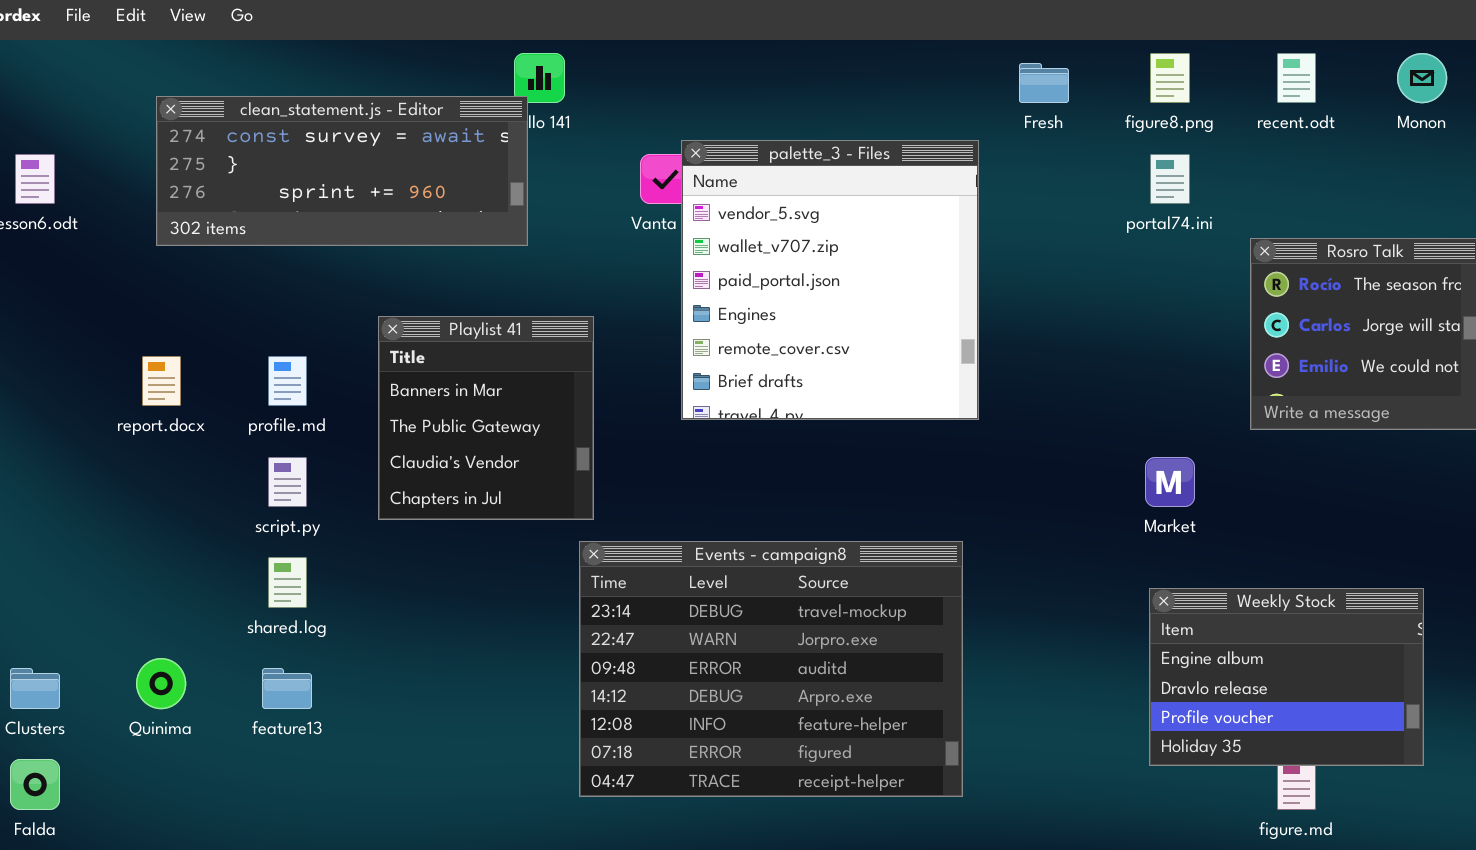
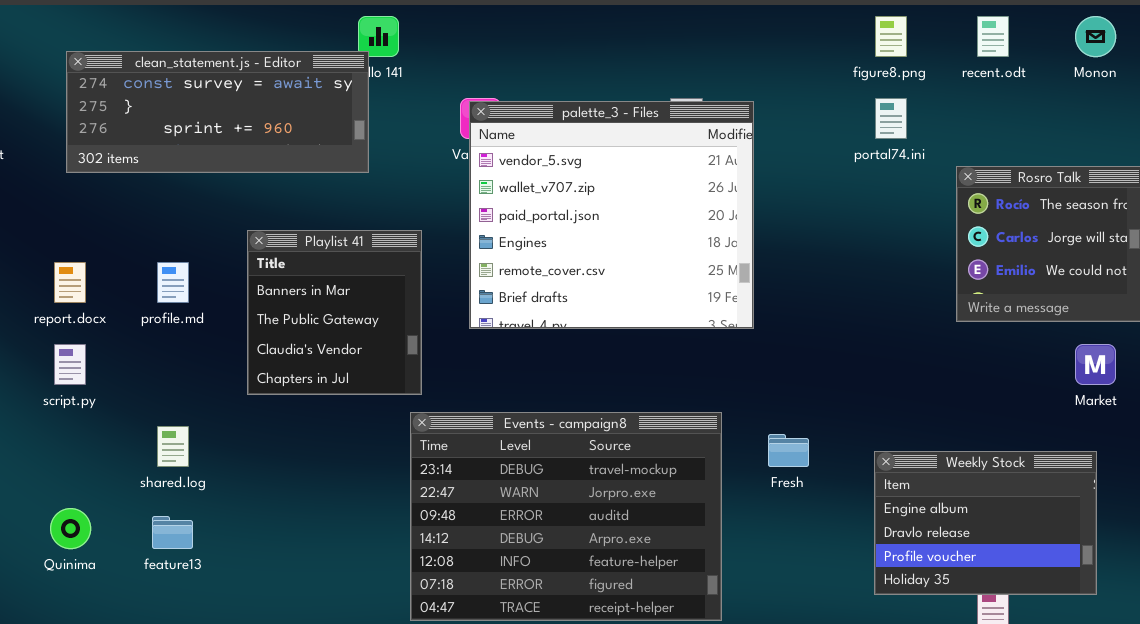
Fresh: [1019,63,1069,103] -> [768,434,809,467], moved
palette_3 - Files: [681,140,979,420] -> [469,101,754,329], moved, resized
script.py: [268,457,307,507] -> [54,344,86,385], moved
Market: [1145,457,1195,507] -> [1075,344,1116,385], moved

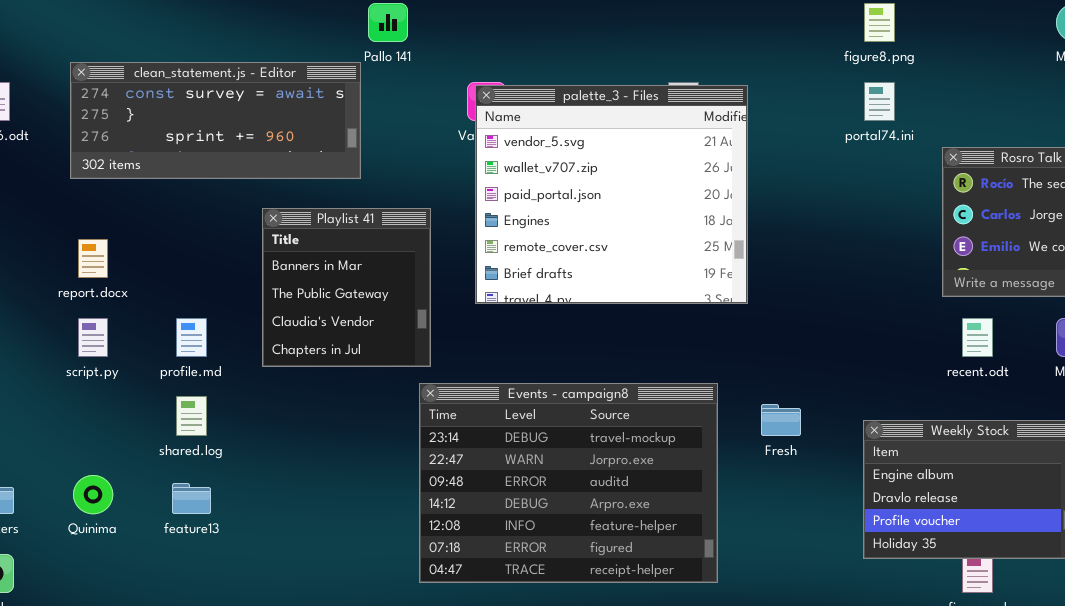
recent.odt: [977,16,1009,57] -> [962,318,993,357], moved
clean_statement.js - Editor: [66,51,369,173] -> [70,62,361,179], moved
profile.md: [157,262,189,303] -> [176,318,207,357], moved

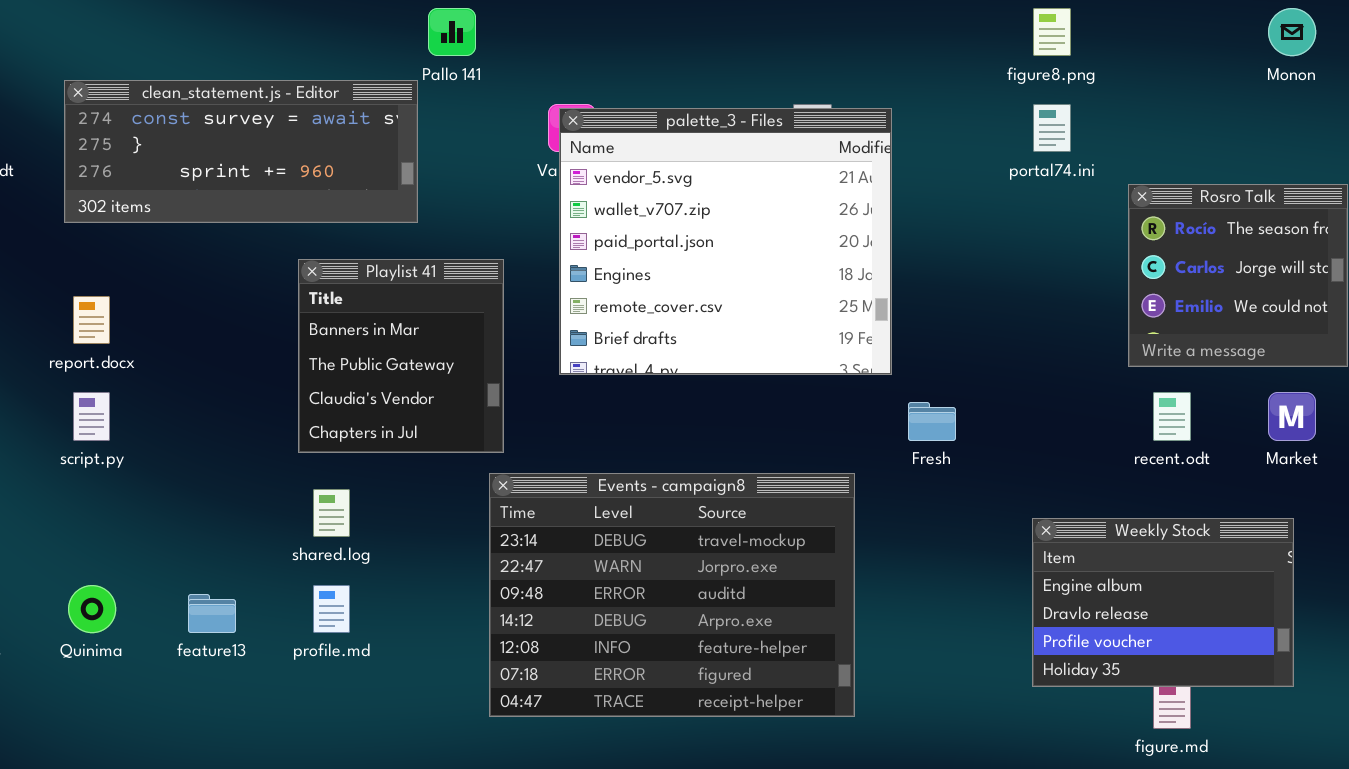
profile.md: [176,318,207,357] -> [313,585,350,633], moved
shared.log: [176,396,207,436] -> [313,489,350,537], moved
Fresh: [761,404,801,436] -> [908,402,956,441], moved

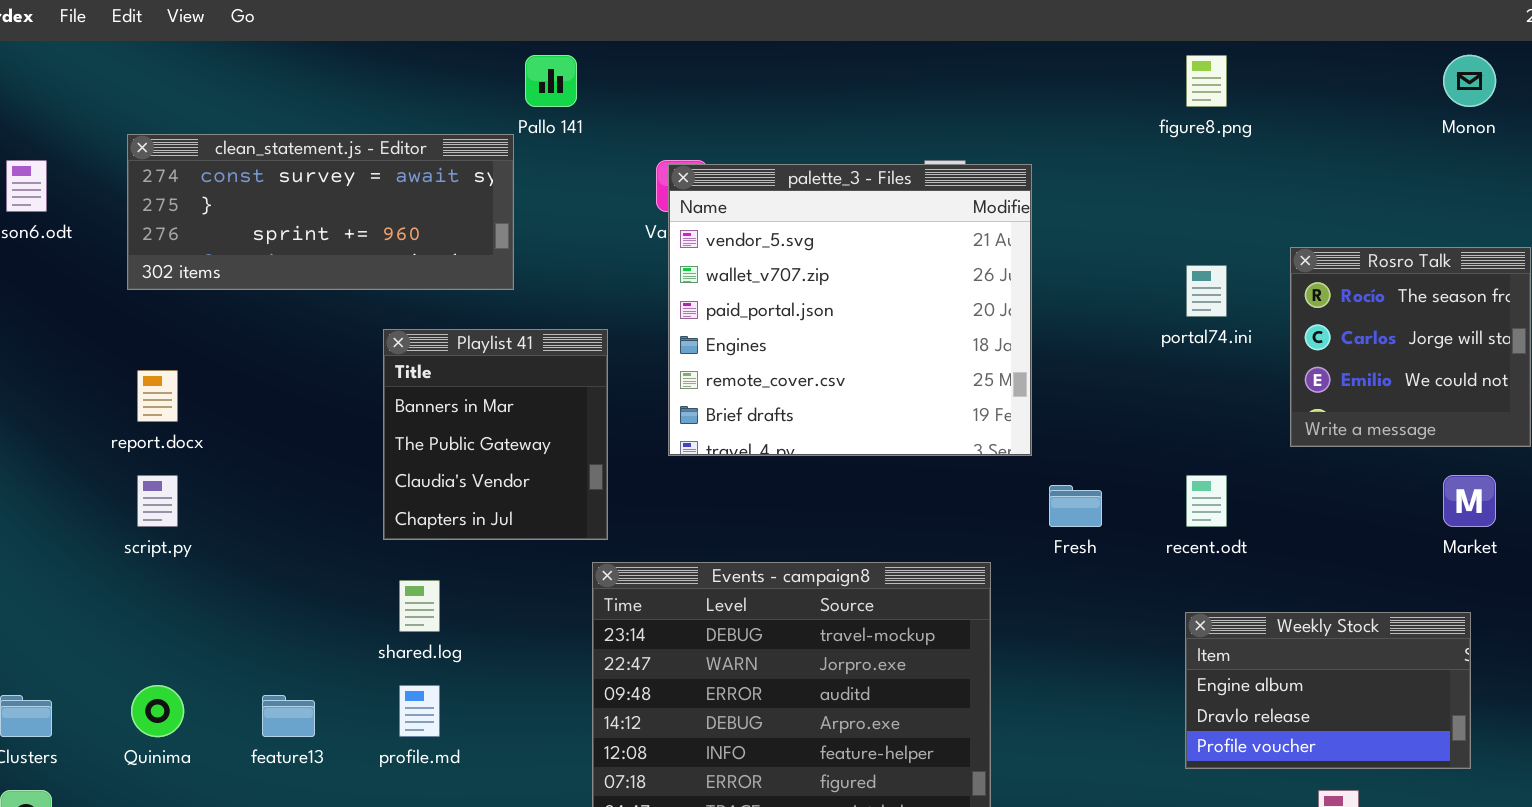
portal74.ini: [1033,104,1071,152] -> [1186,265,1227,317], moved
recent.odt: [1153,392,1191,441] -> [1186,475,1227,527], moved
Weekly Stock: [1032,518,1294,687] -> [1185,612,1471,769], resized

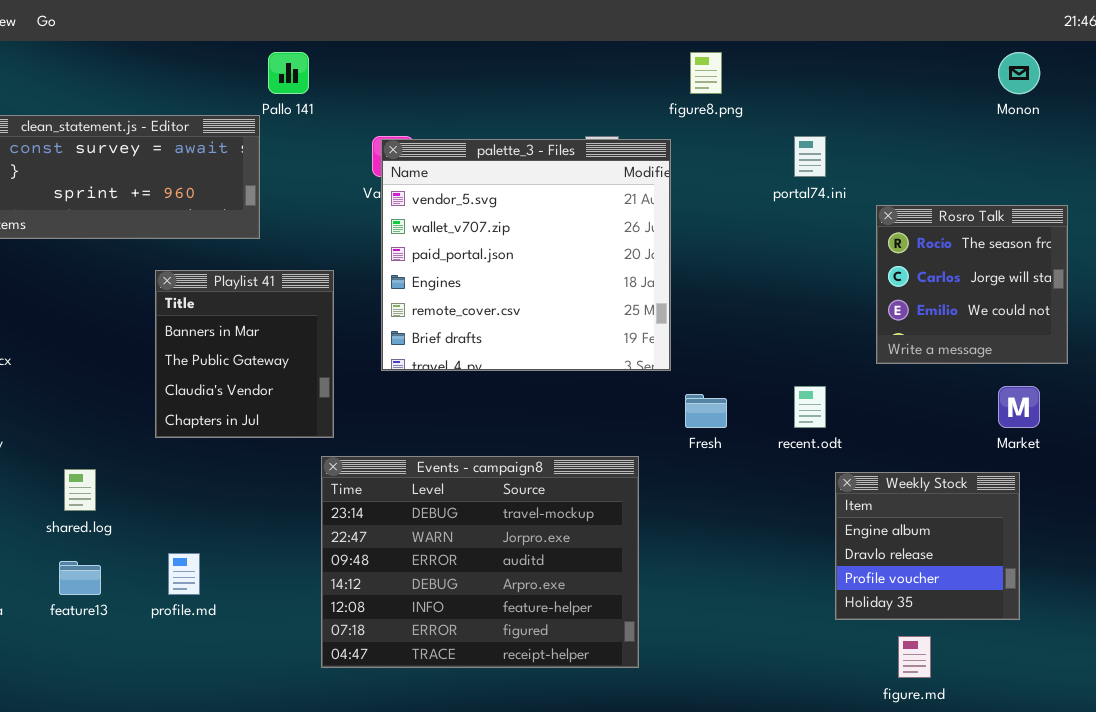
figure8.png: [1186,55,1227,107] -> [690,52,722,94], moved
portal74.ini: [1186,265,1227,317] -> [794,136,826,177], moved
shared.log: [399,580,440,632] -> [64,469,96,511], moved
Weekly Stock: [1185,612,1471,769] -> [835,472,1020,620], resized

